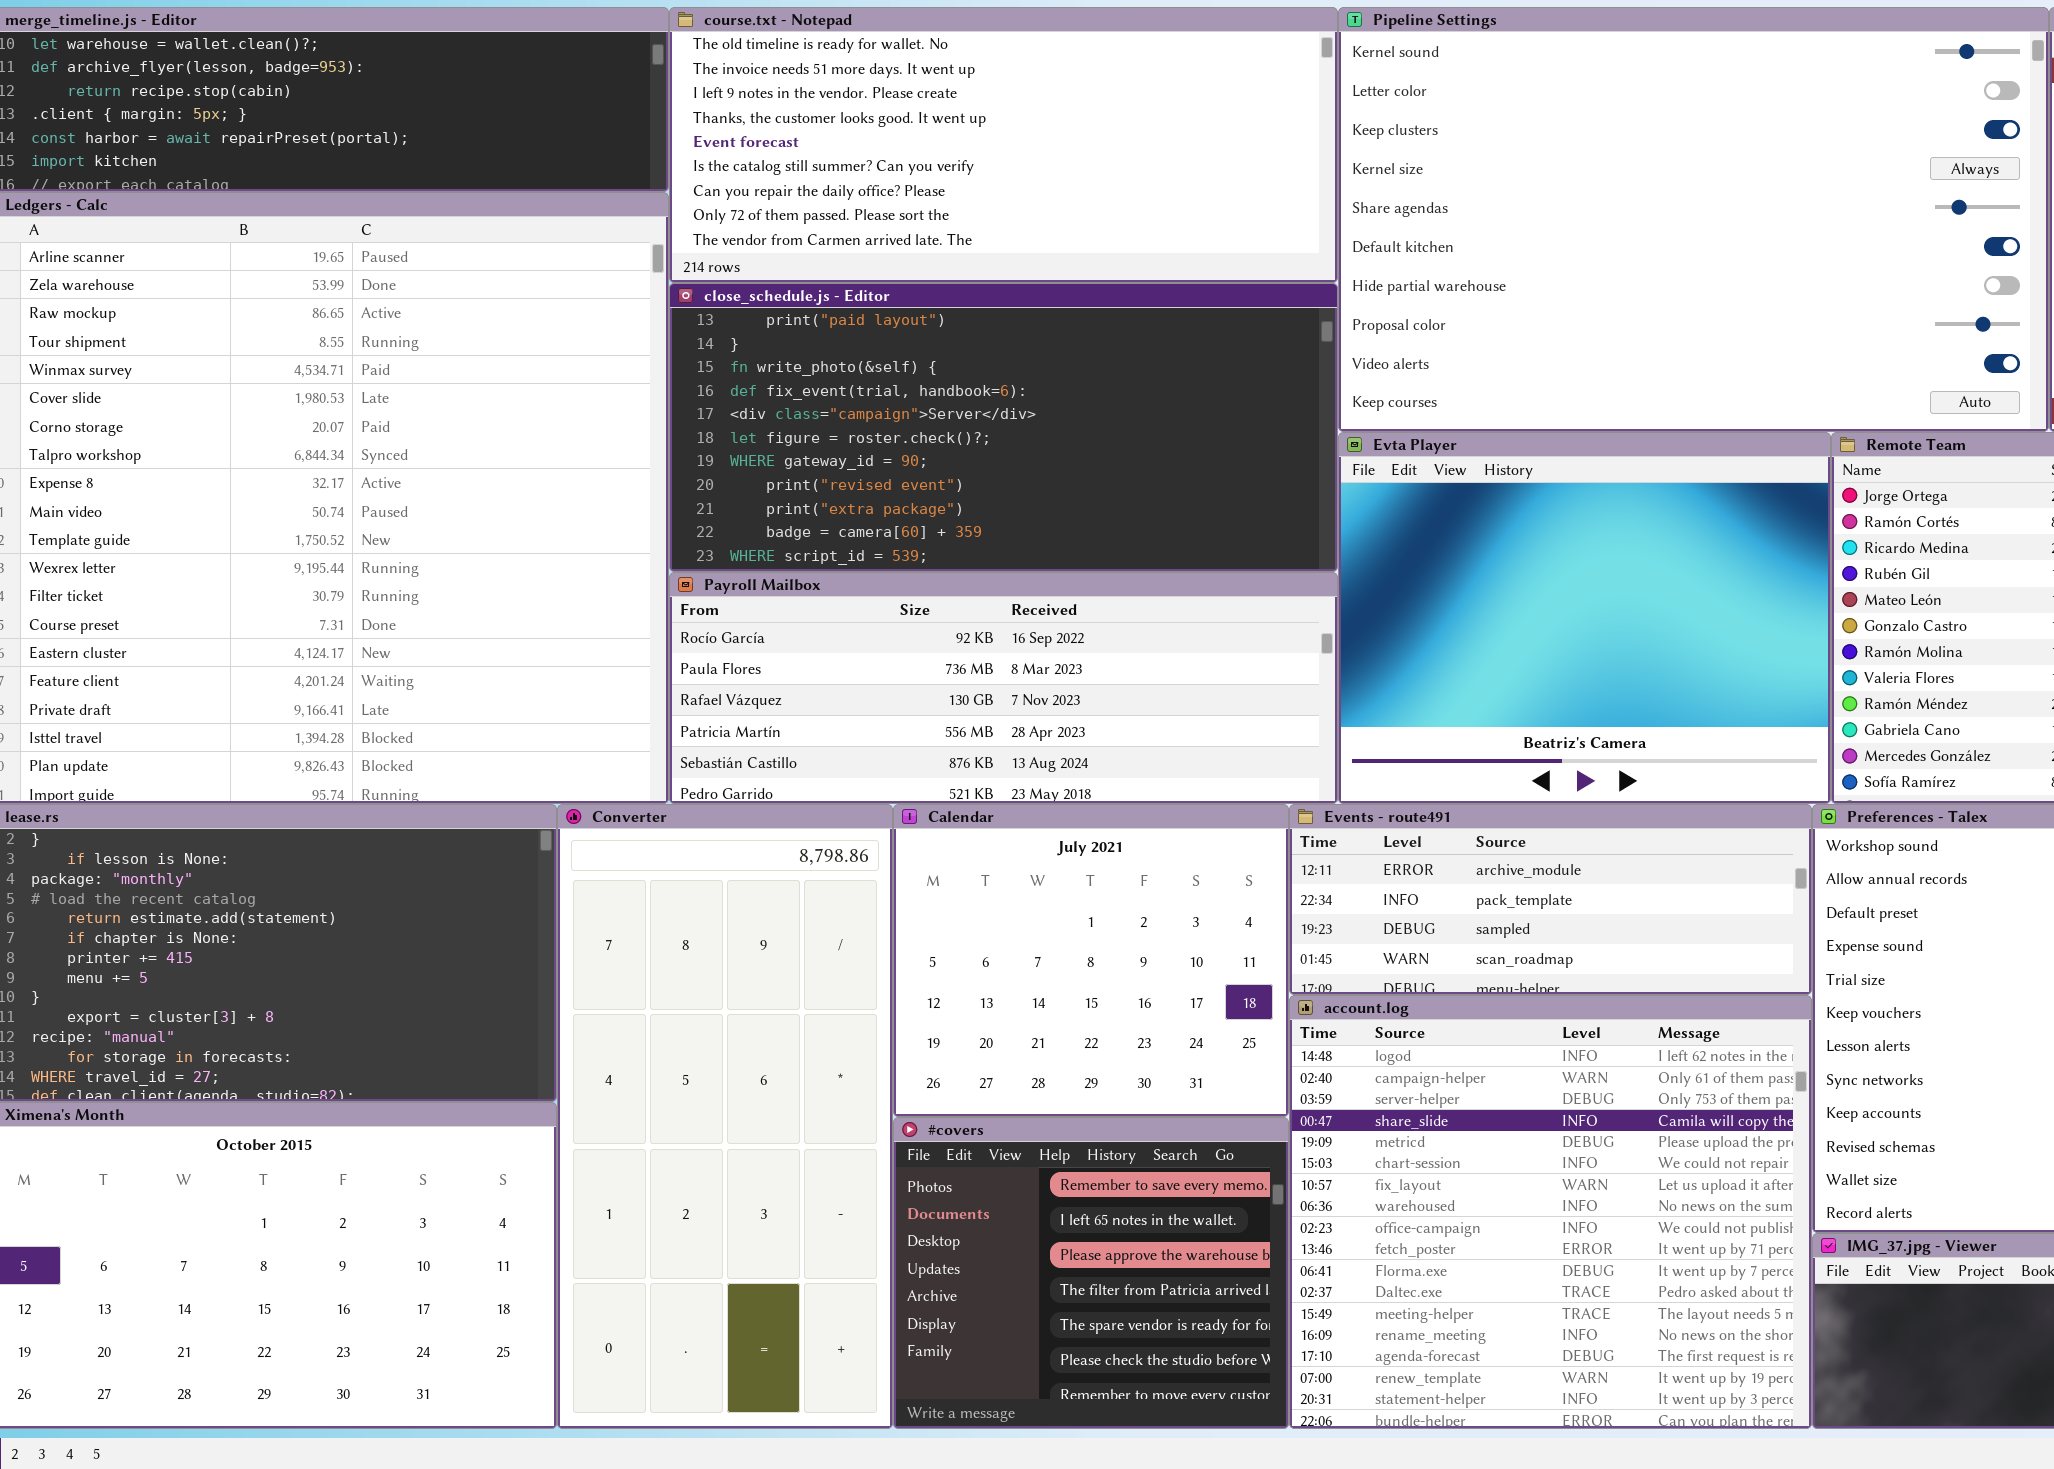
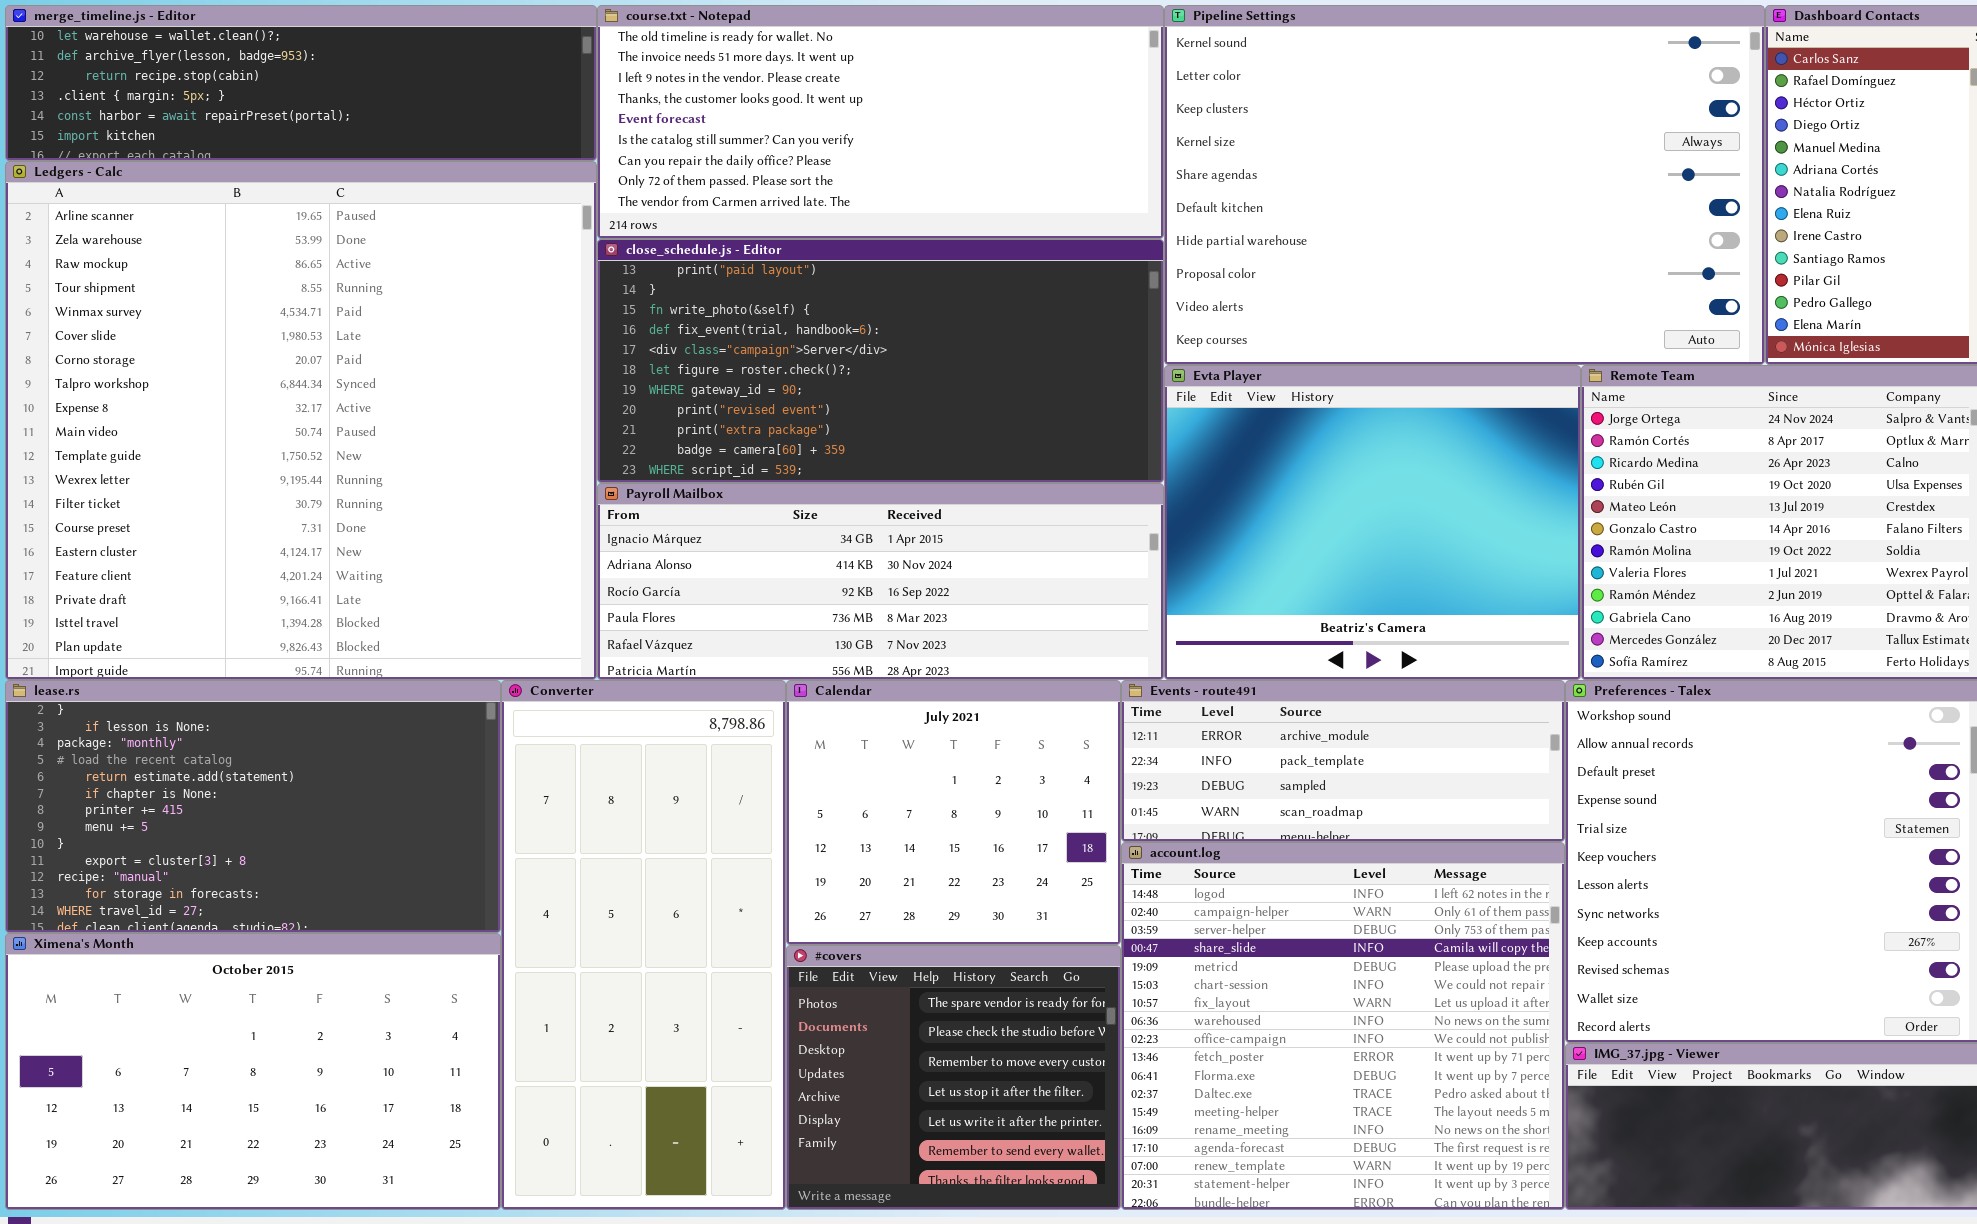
Payroll Mailbox: [669,572,1338,804] -> [597,483,1164,680], scrolled up 2 rows
#covers: [893,1117,1289,1429] -> [786,945,1121,1210], scrolled down 4 rows

